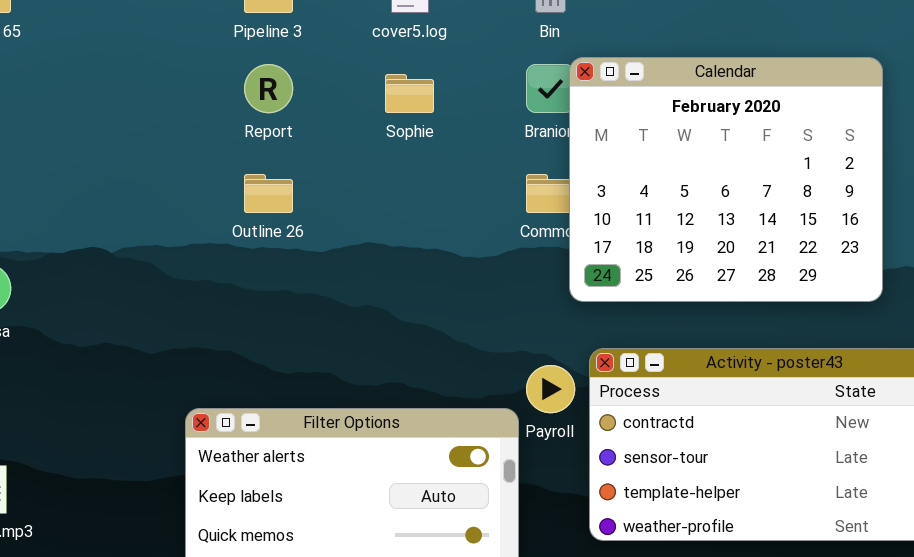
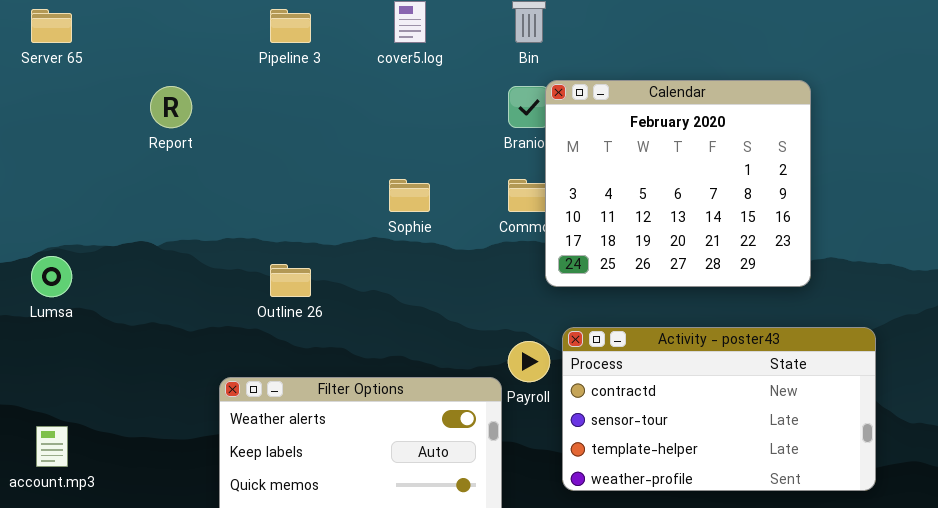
Report: [244,64,293,113] -> [150,86,192,128], moved
Sophie: [385,74,434,113] -> [389,179,430,212], moved
Outline 26: [244,174,293,213] -> [270,264,311,297], moved

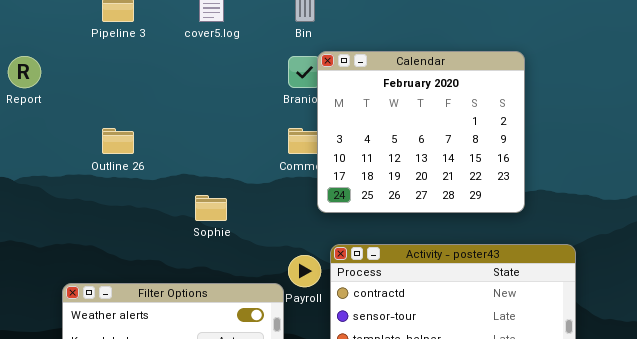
Sophie: [389,179,430,212] -> [195,195,227,221], moved
Outline 26: [270,264,311,297] -> [102,128,134,154], moved

